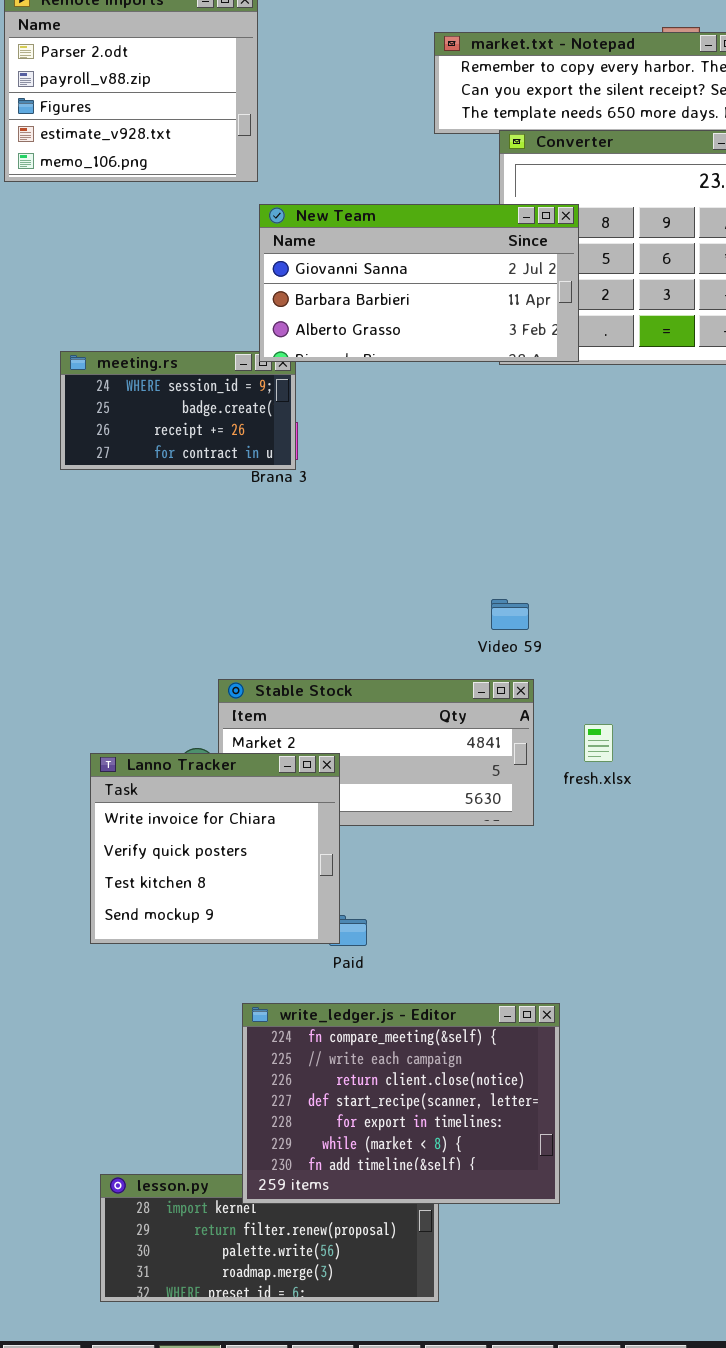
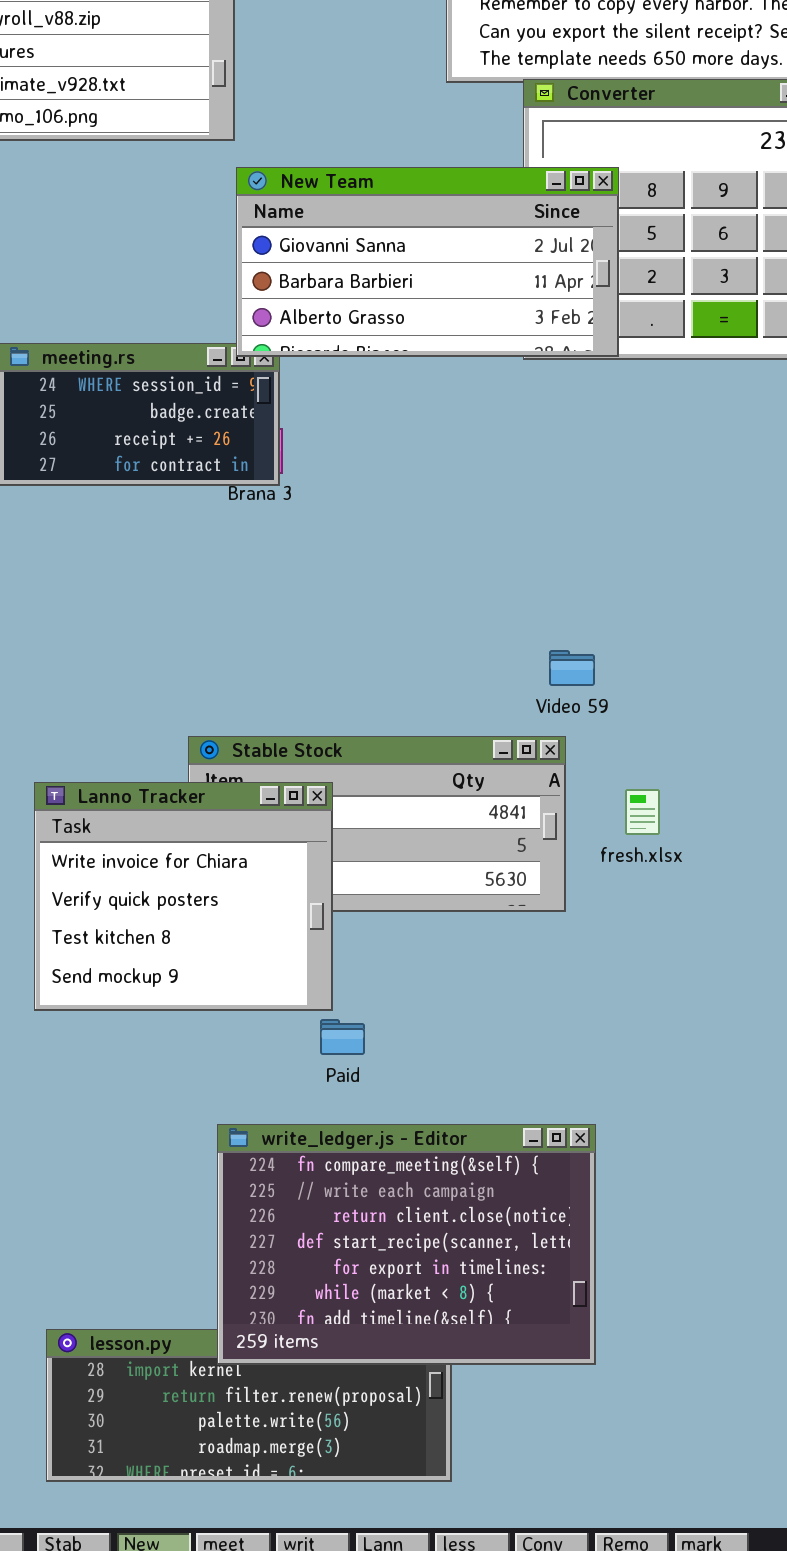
Video 59: [491,599,529,630] -> [549,650,595,686], moved
Lanno Tracker: [90,753,340,944] -> [34,782,333,1011], moved

